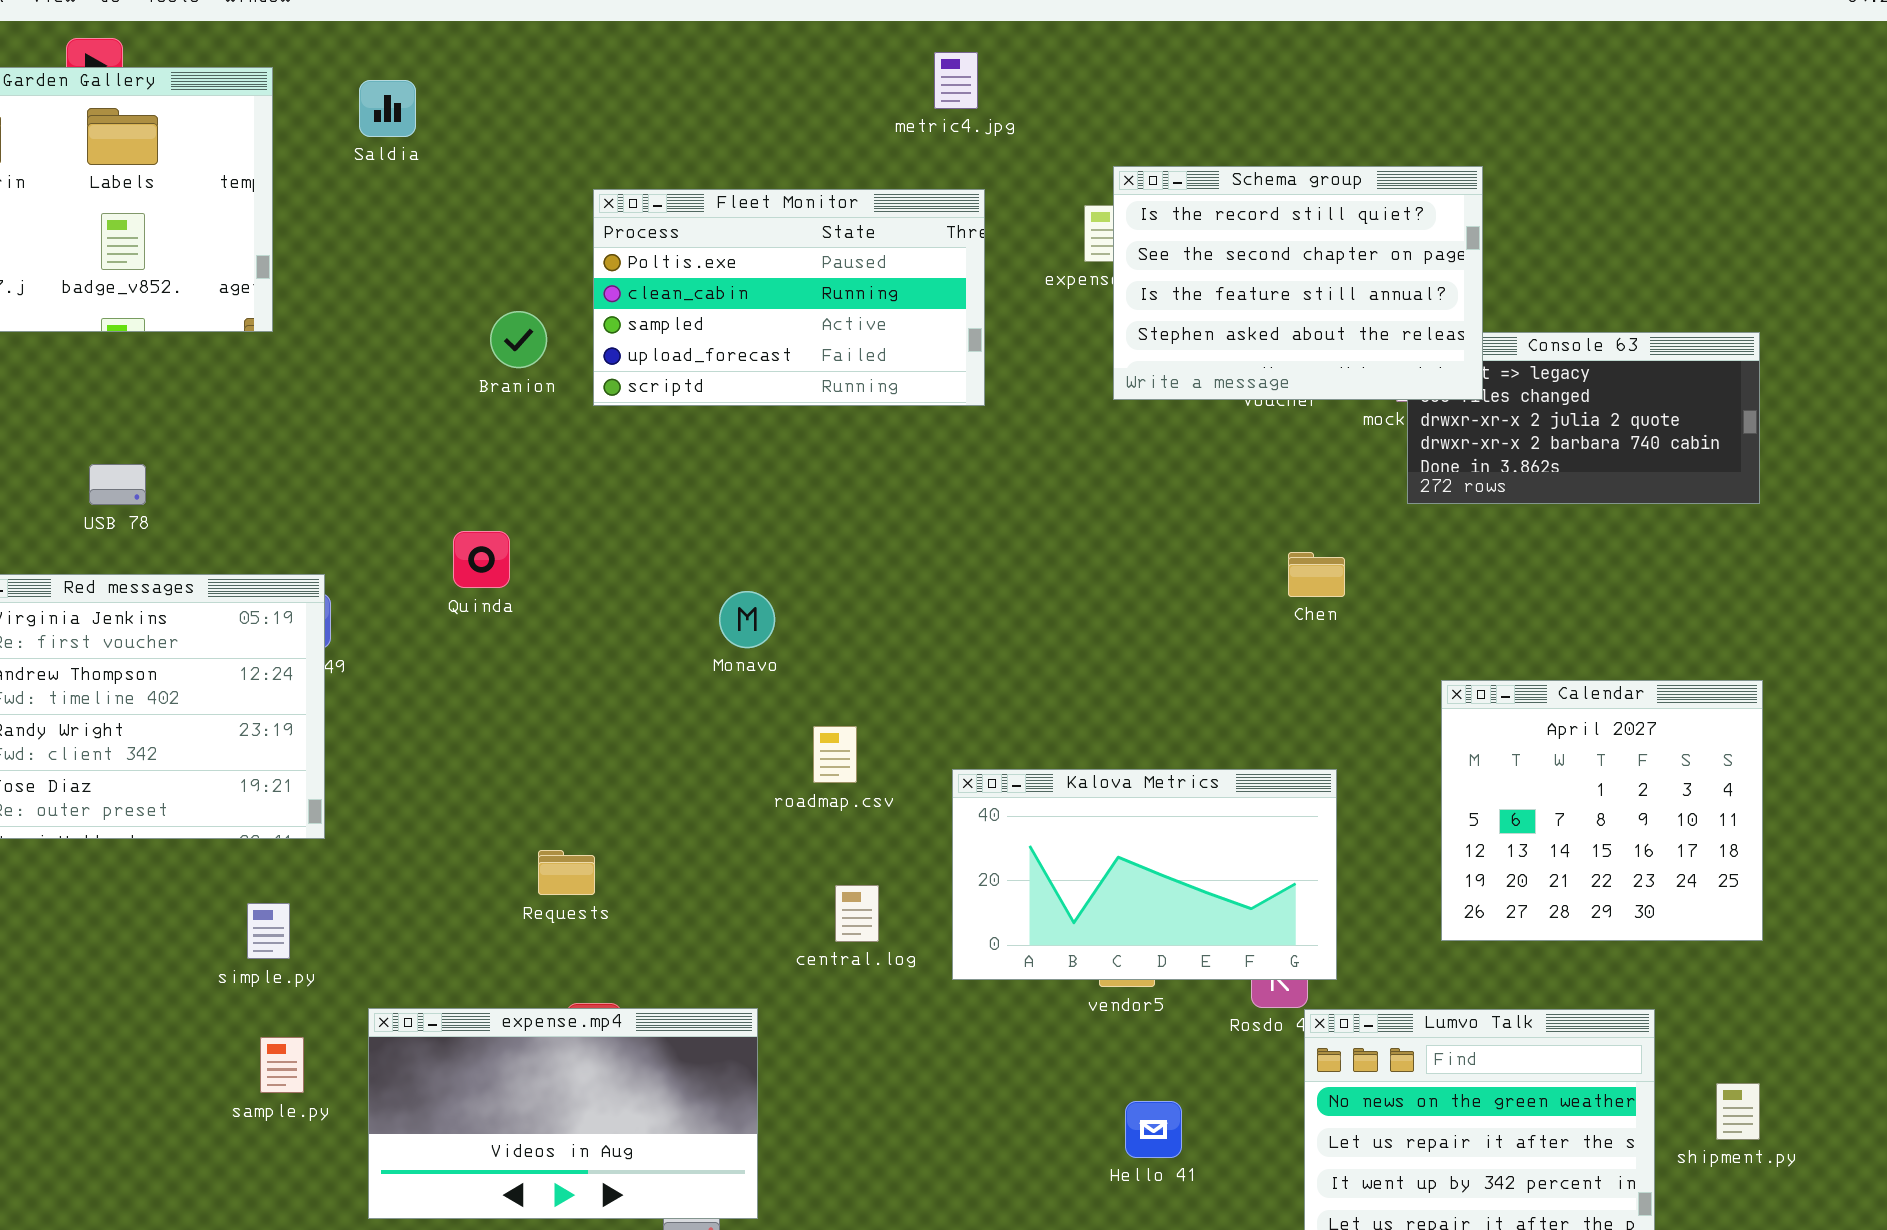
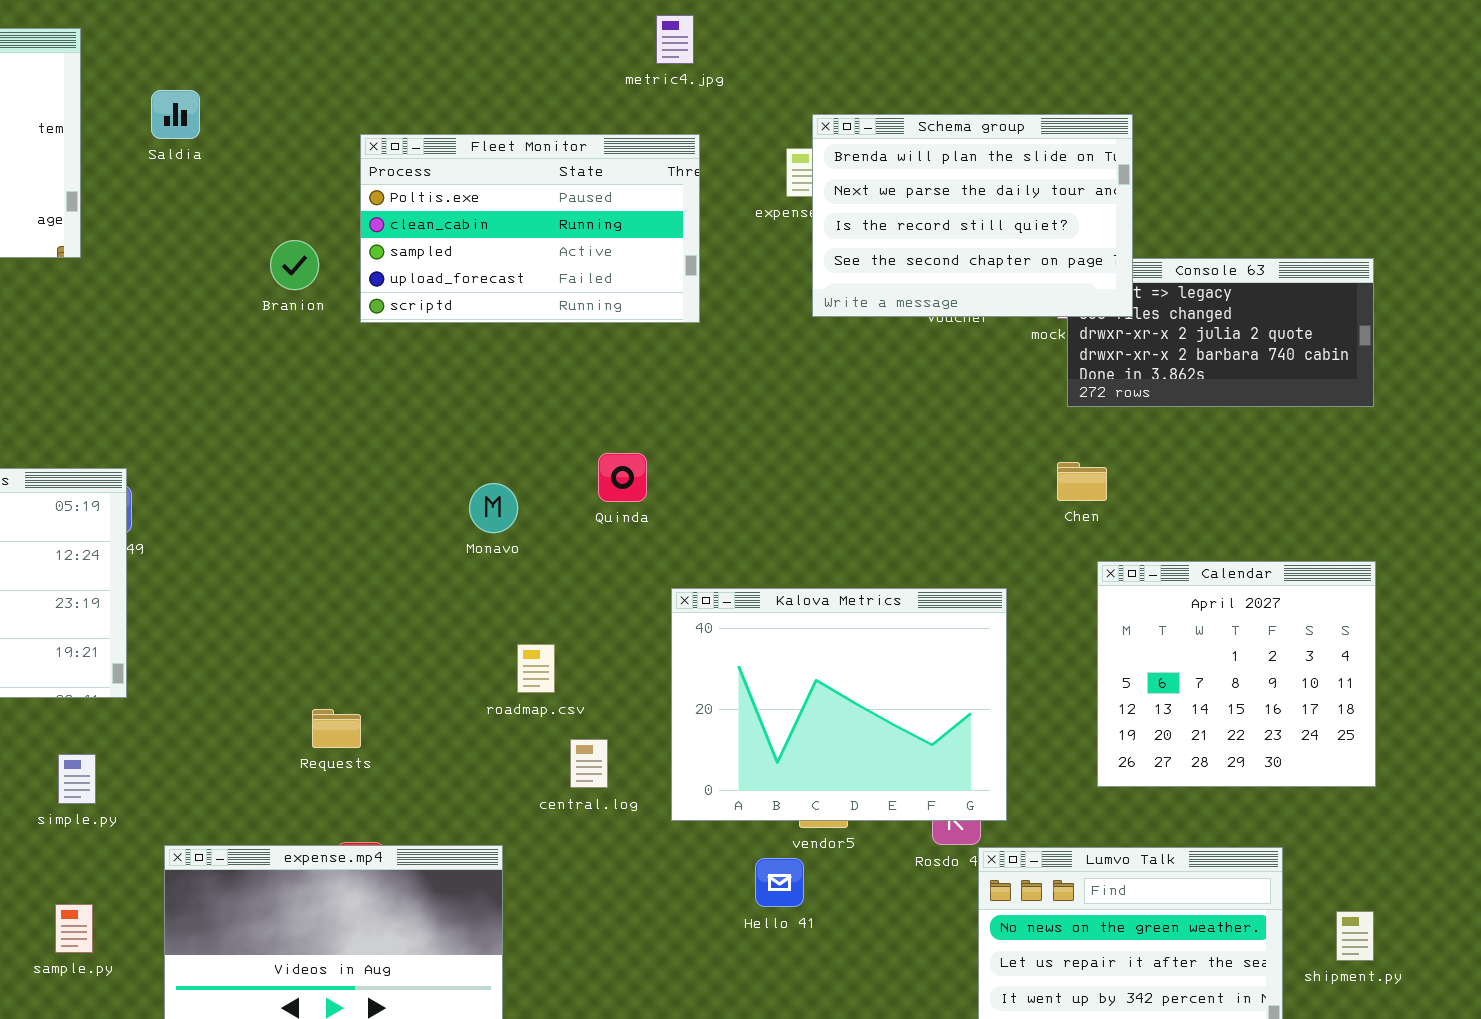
Saldia: [359,80,416,137] -> [151,90,200,139], moved
Schema group: [1113,166,1483,400] -> [812,114,1133,317], scrolled up 2 rows
Quinda: [453,531,510,588] -> [598,453,647,502], moved
Chen: [1288,552,1345,597] -> [1057,462,1107,501], moved
roadmap.csv: [813,726,857,783] -> [517,644,555,693], moved
Kalova Metrics: [952,769,1337,980] -> [671,588,1007,821], resized
sample.py: [260,1037,304,1093] -> [55,904,93,953], moved
Hello 41: [1125,1101,1182,1158] -> [755,858,804,907], moved

